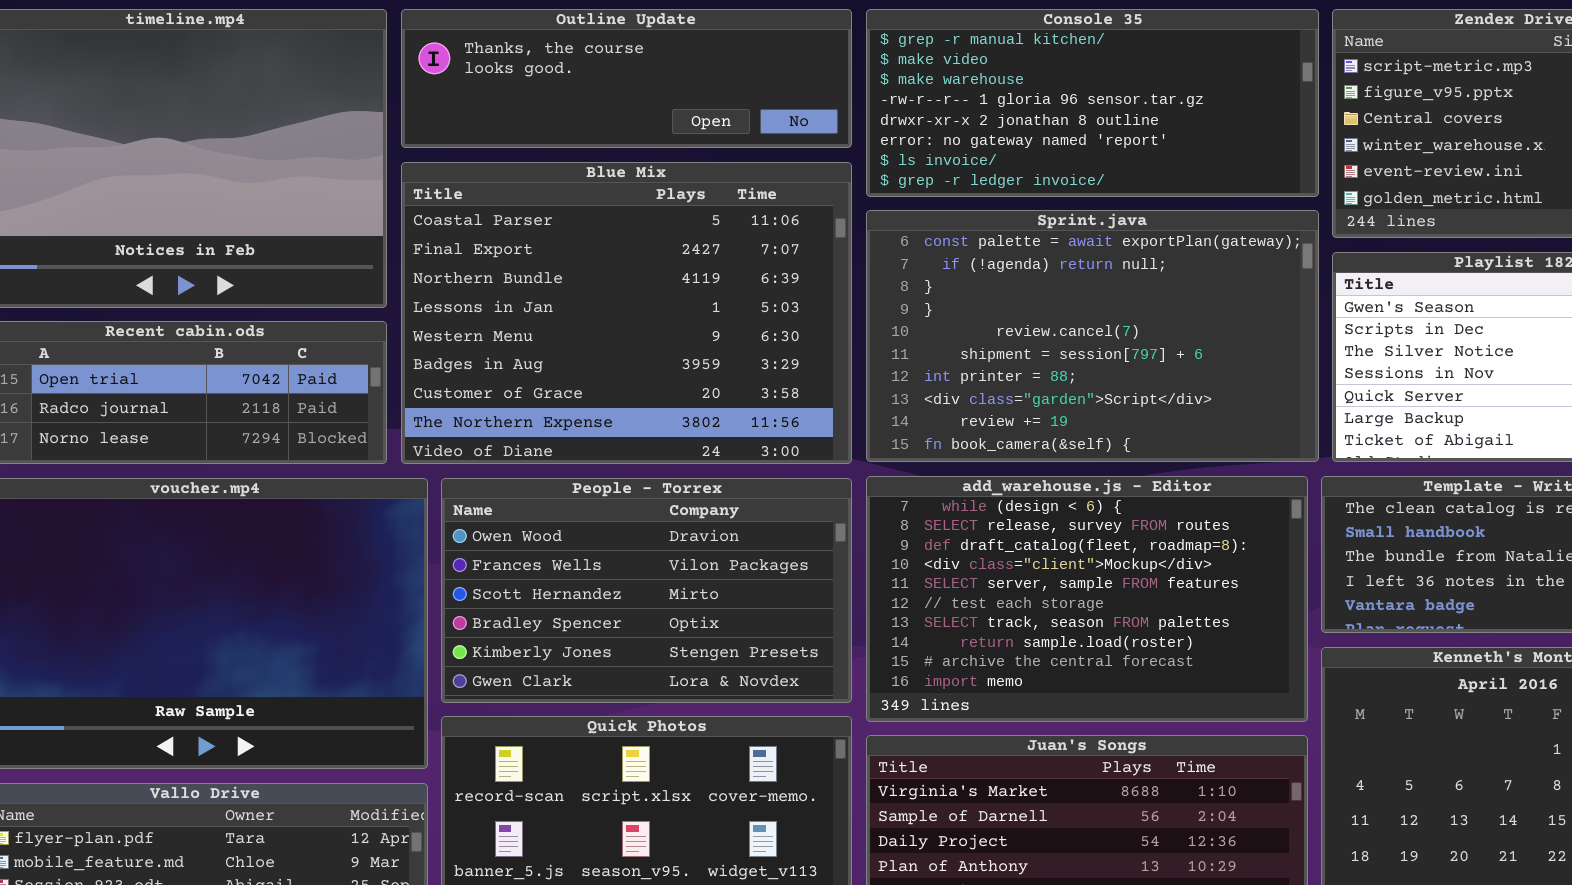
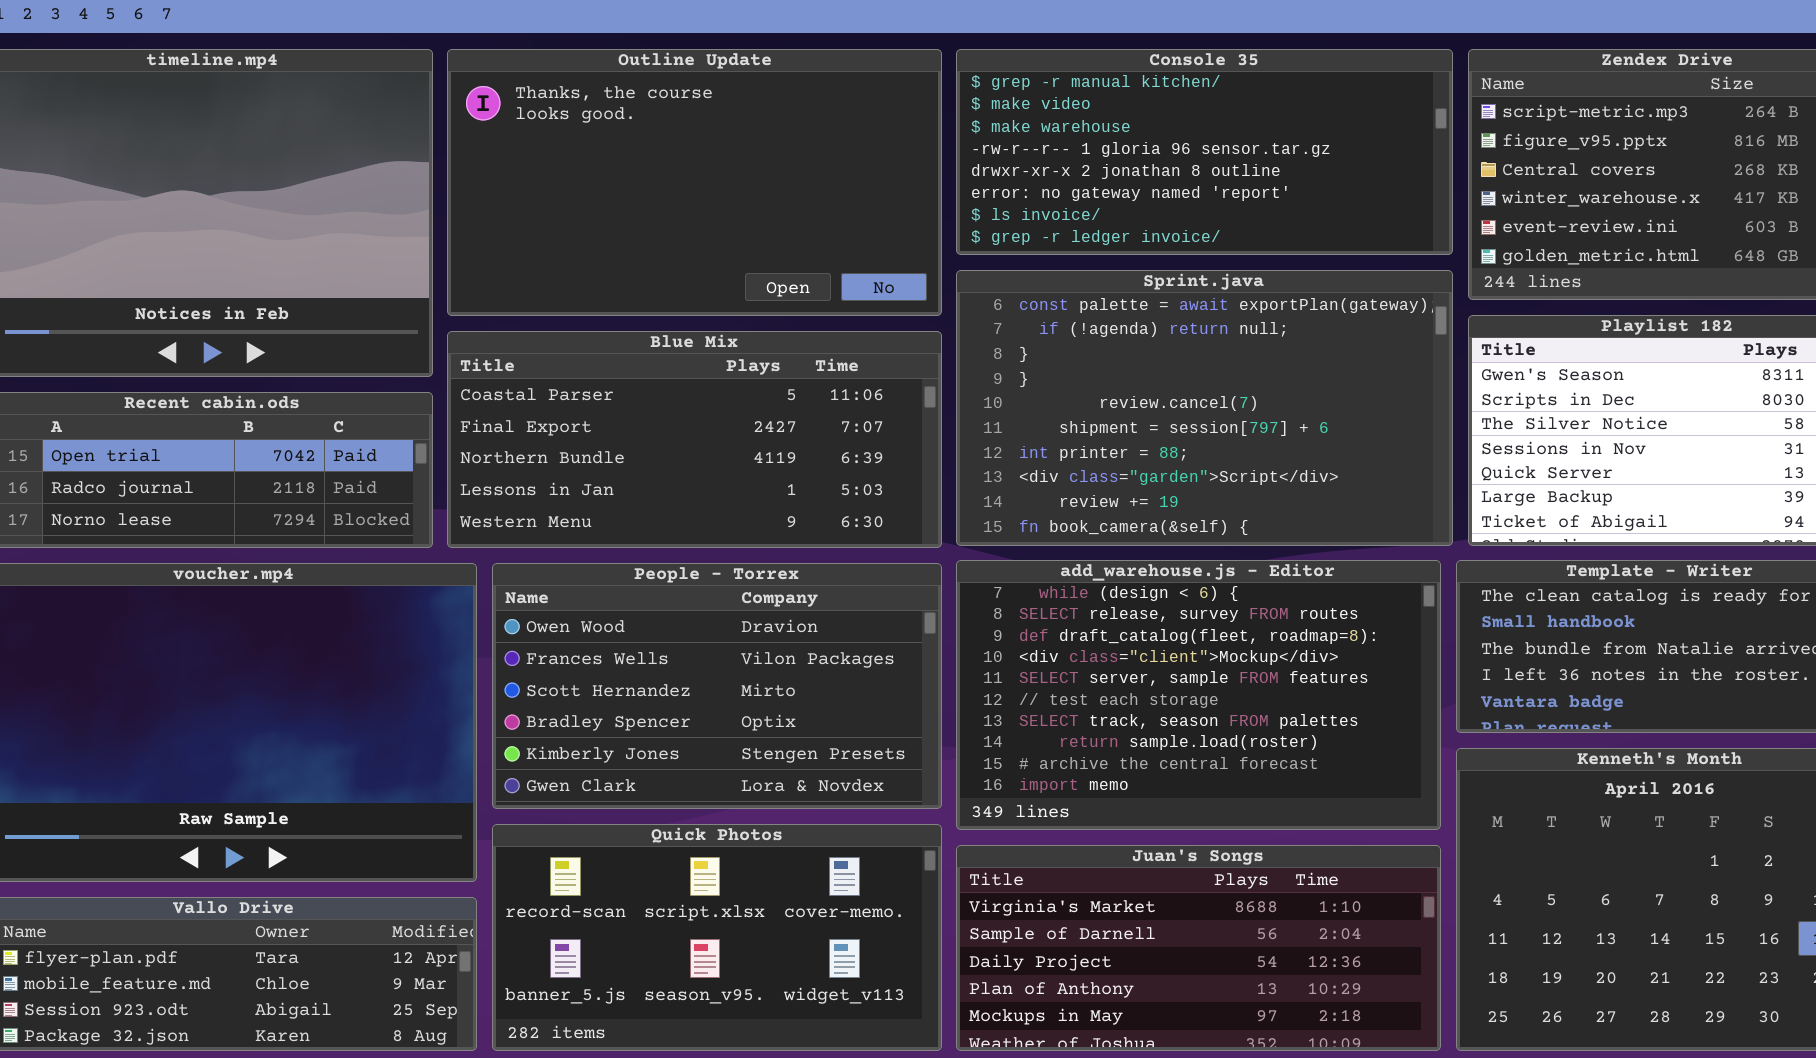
Outline Update: [401,9,852,148] -> [447,49,942,316], resized
Blue Mix: [401,162,852,464] -> [447,331,942,548], resized

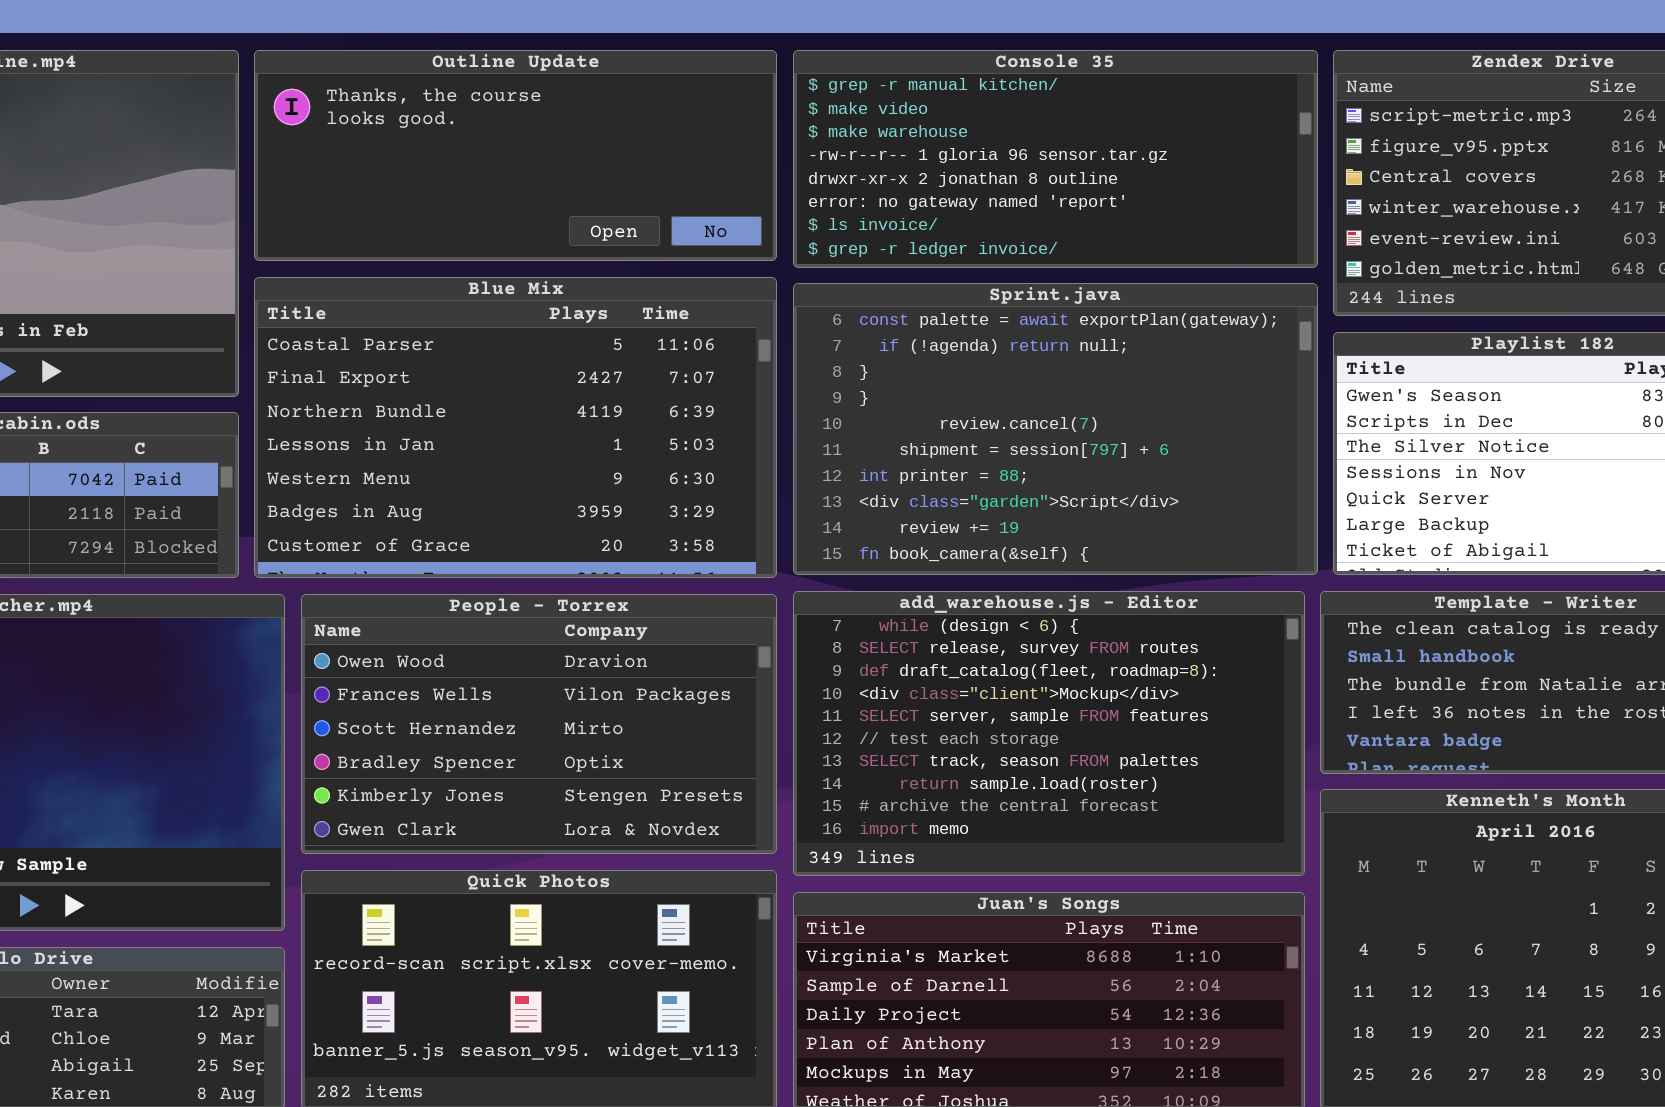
Outline Update: [447,49,942,316] -> [254,50,777,261], resized
Blue Mix: [447,331,942,548] -> [254,277,777,578], resized

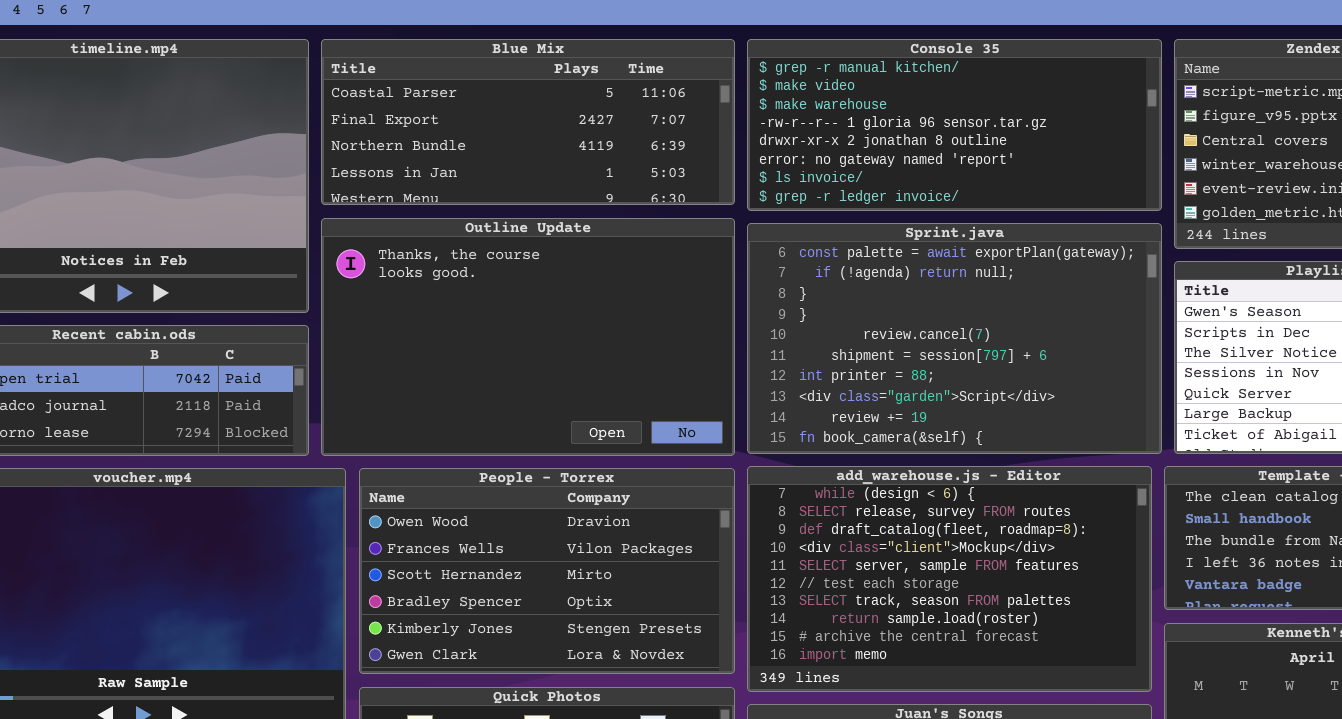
Outline Update: [254,50,777,261] -> [321,218,735,456], moved, resized
Blue Mix: [254,277,777,578] -> [321,39,735,205], moved, resized

